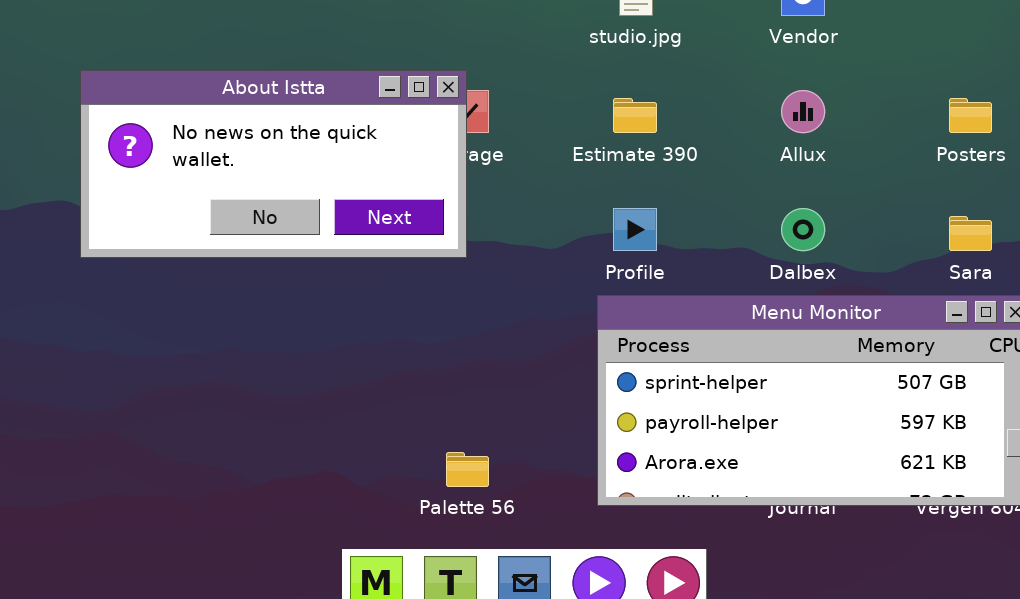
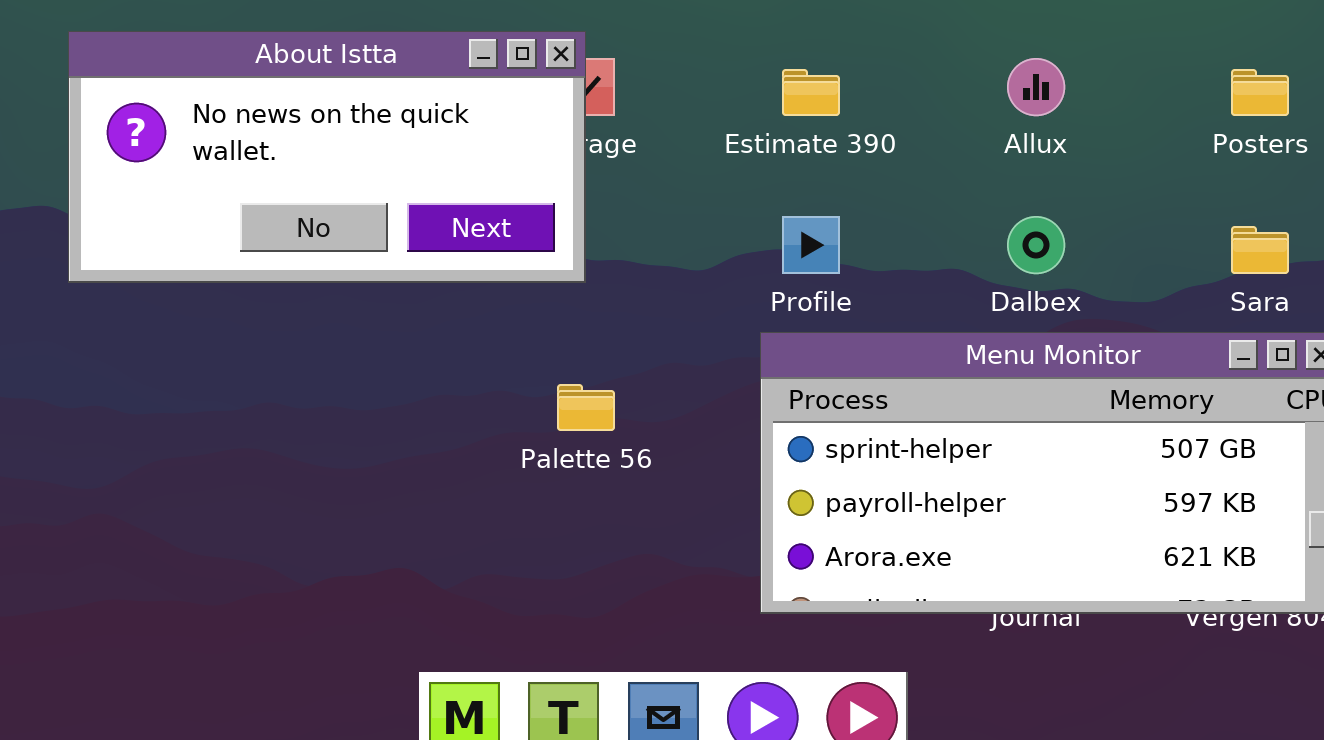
Palette 56: [446,452,489,487] -> [557,384,615,431], moved

